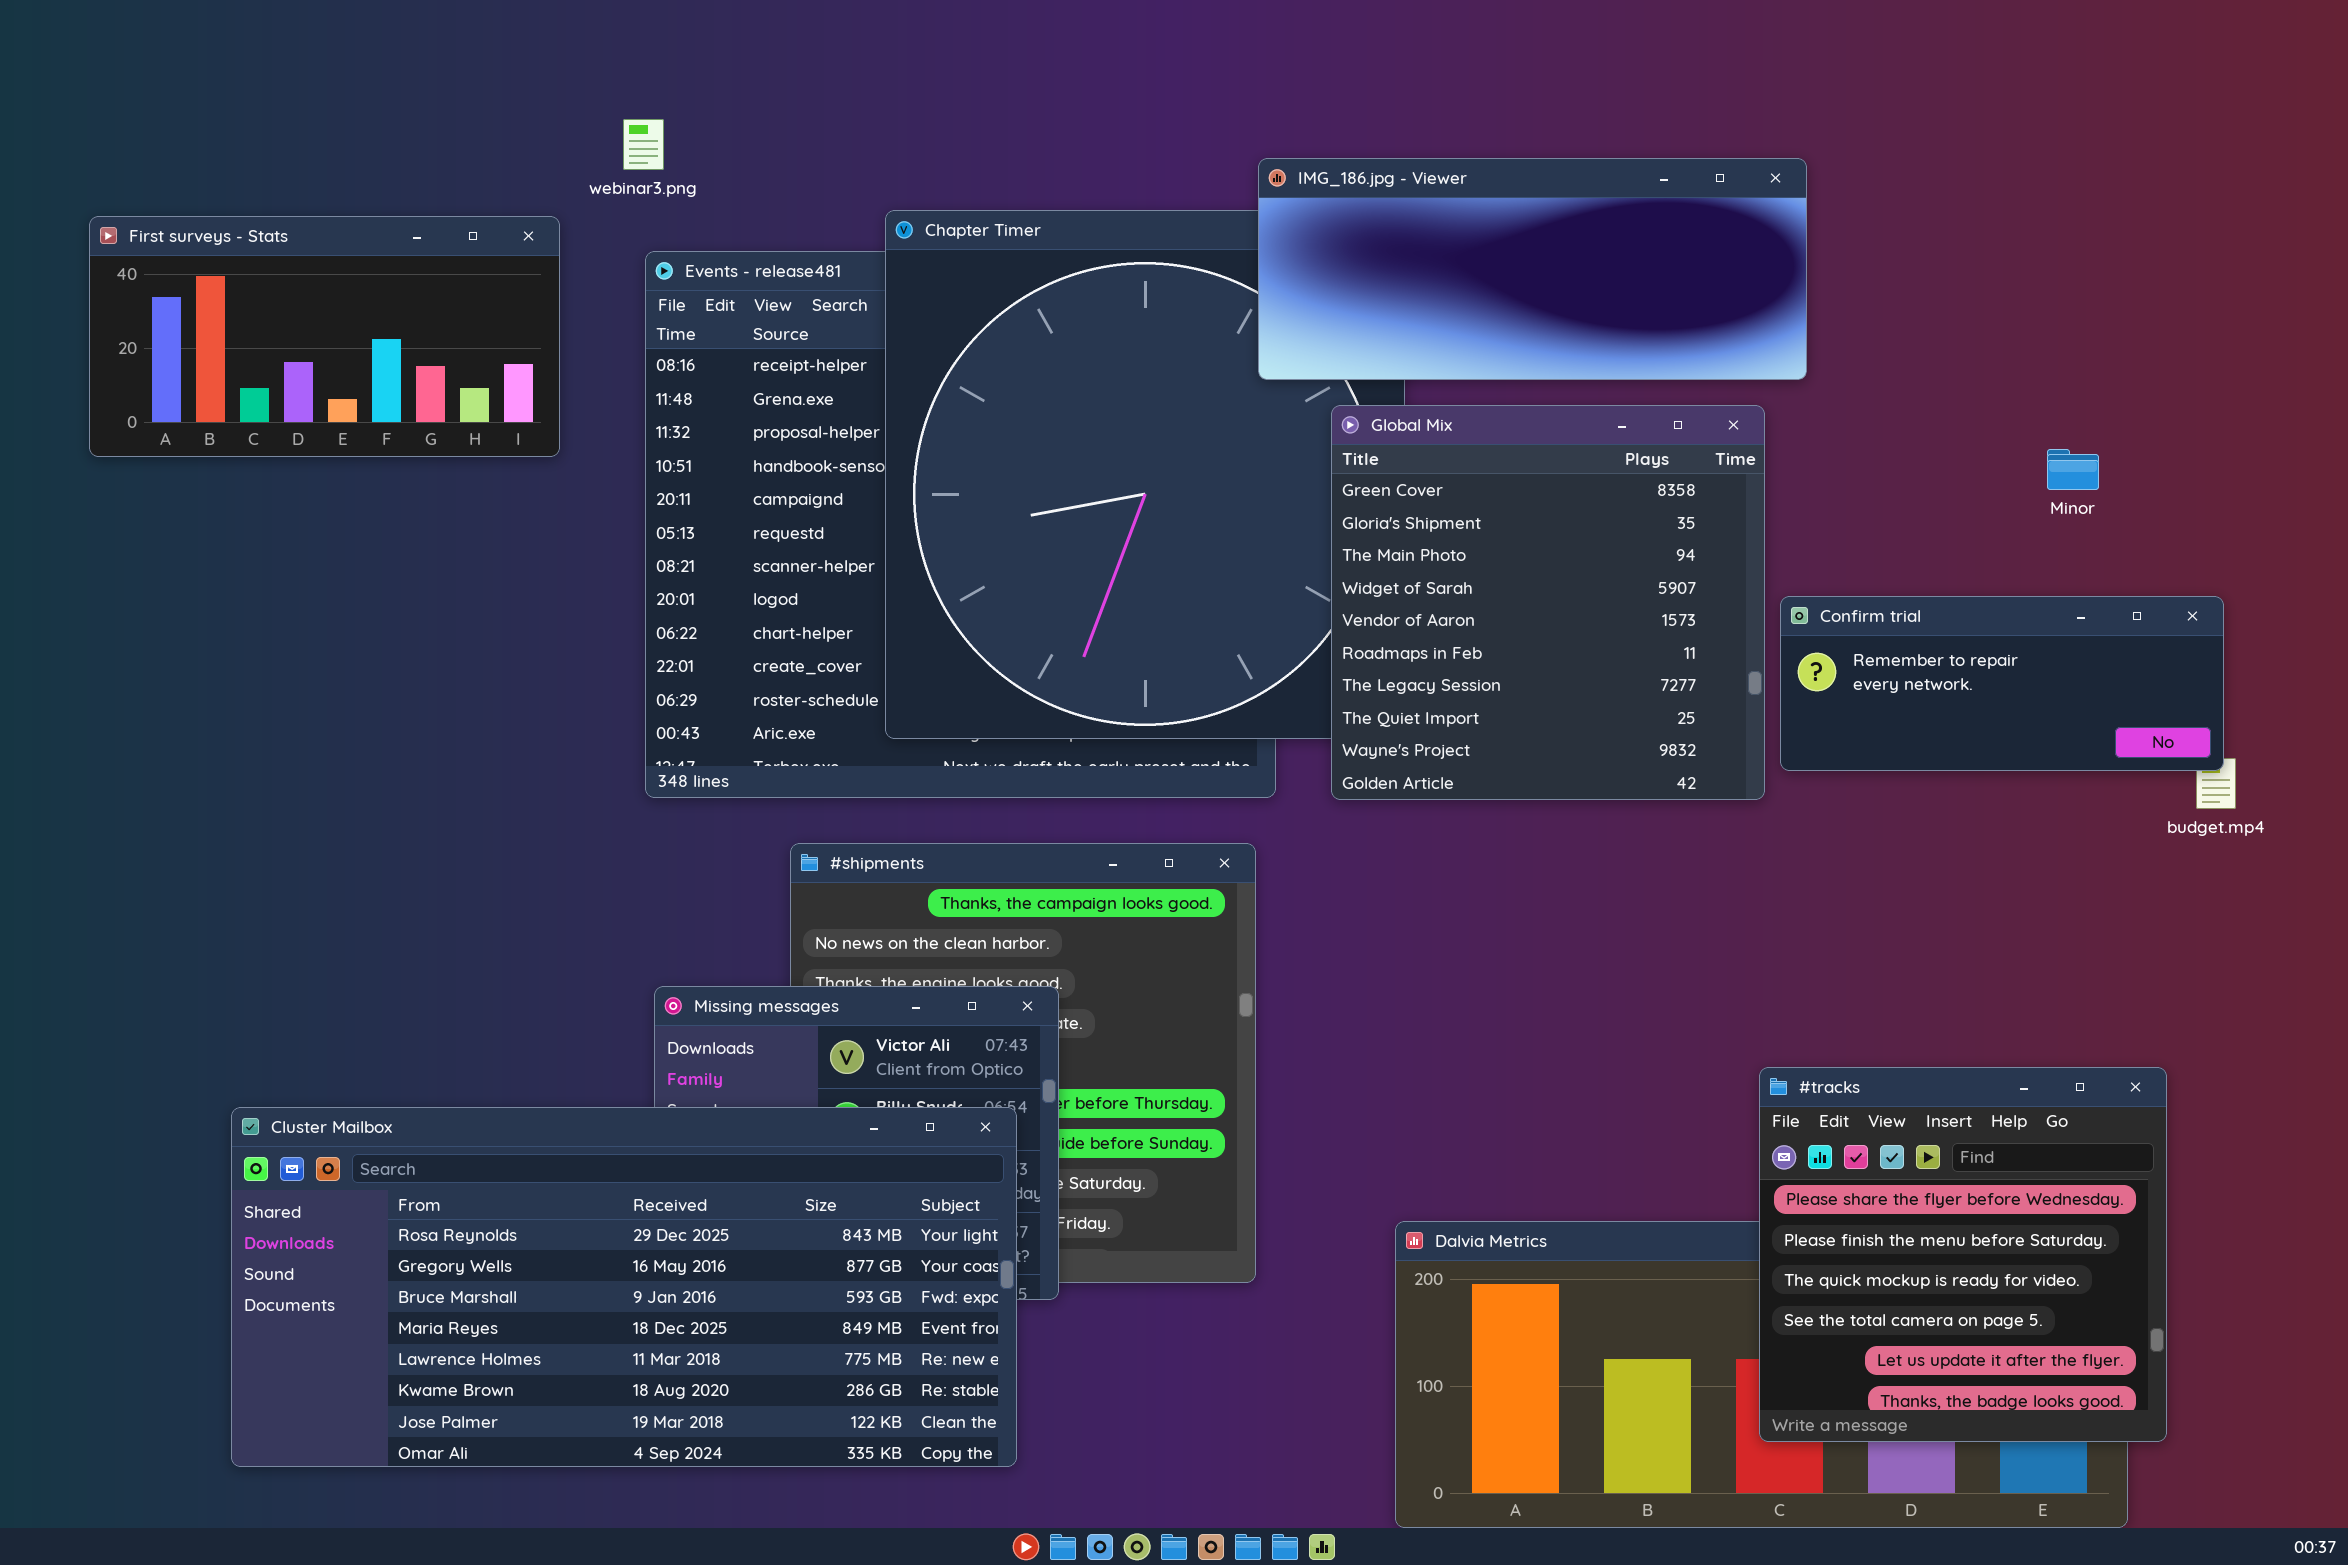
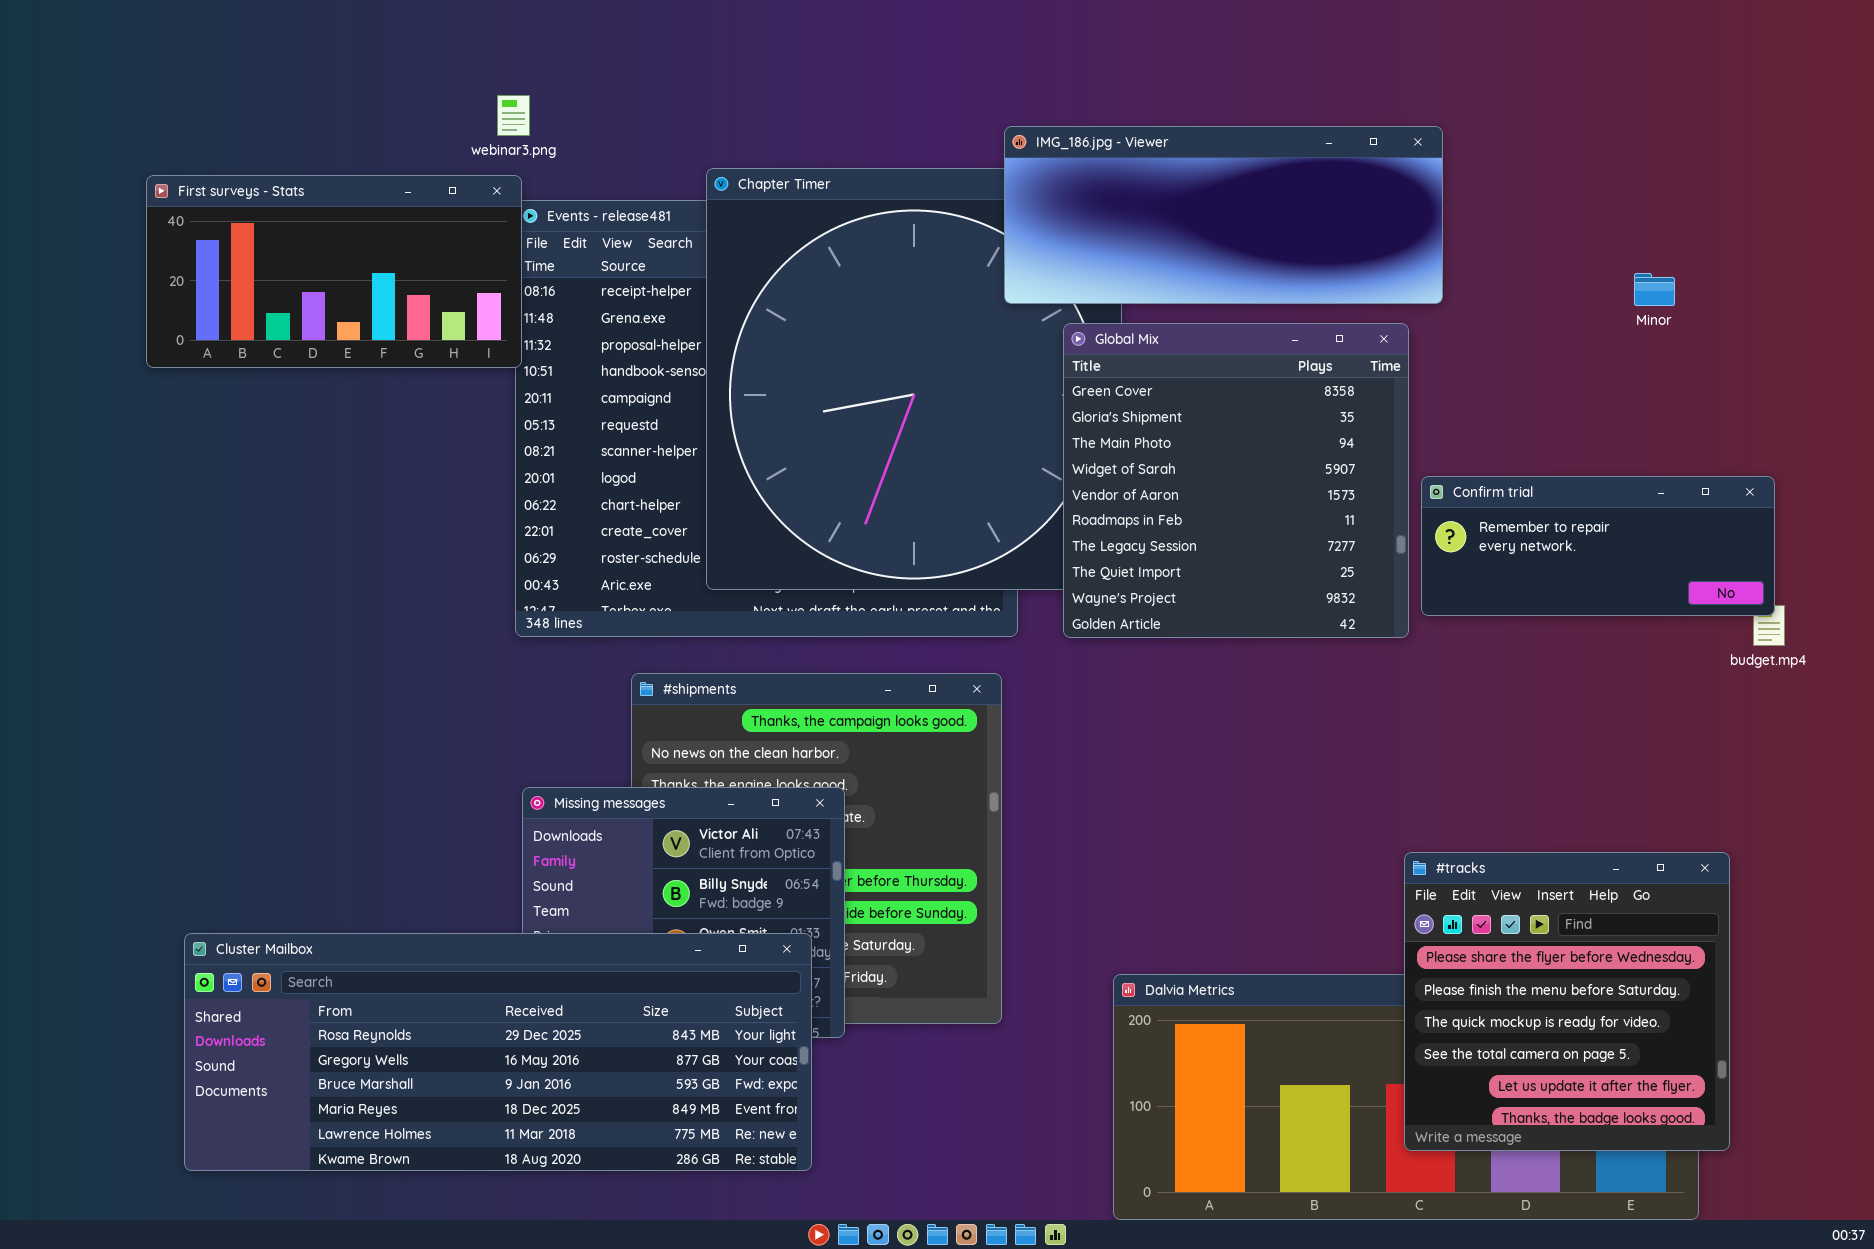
First surveys - Stats: [89,216,560,457] -> [146,175,522,368], moved
Minor: [2047,449,2099,490] -> [1634,273,1675,306], moved
Cluster Mailbox: [231,1107,1017,1467] -> [184,933,812,1171], resized

